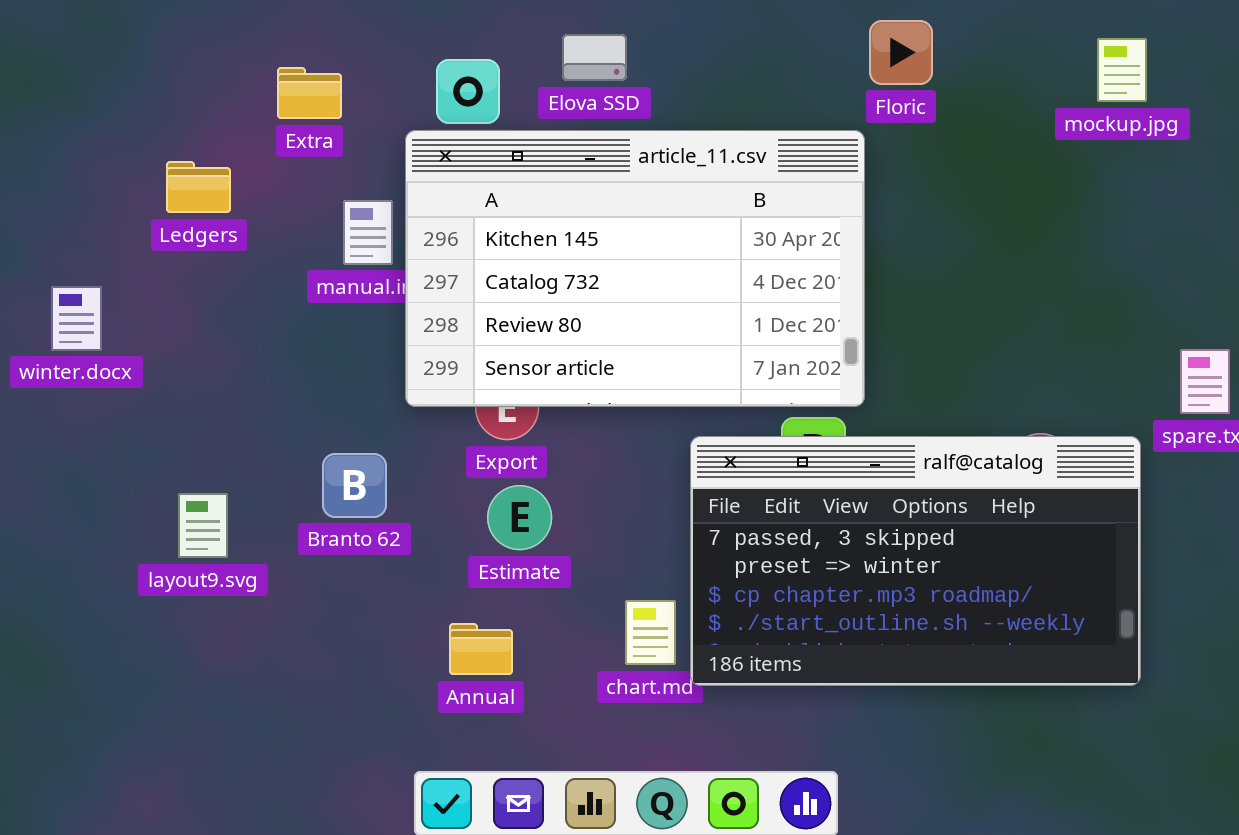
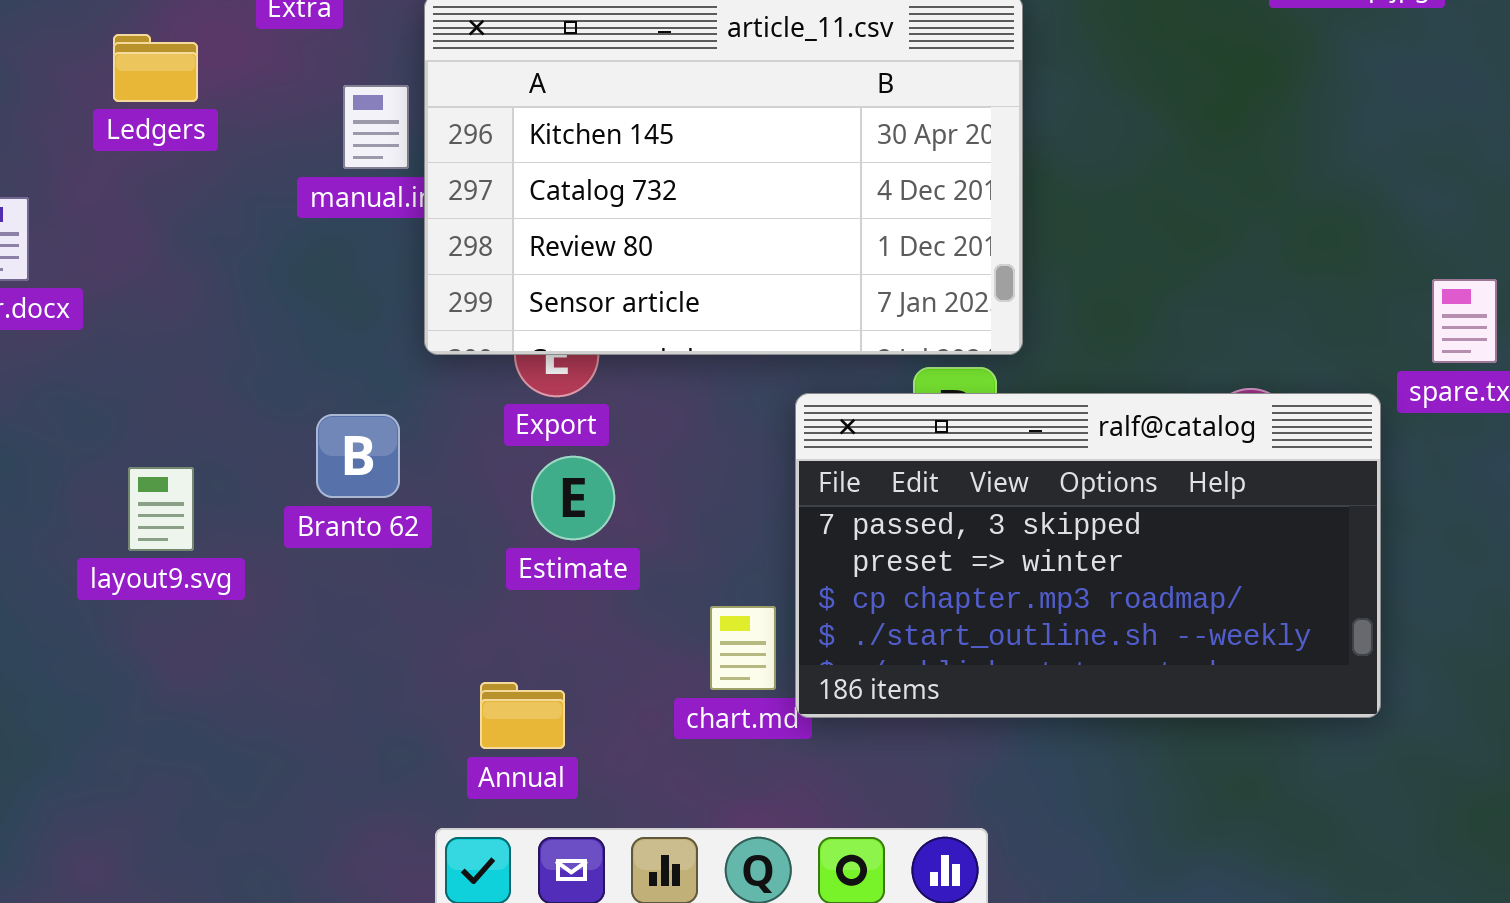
Annual: [449,623,513,675] -> [480,682,565,749], moved

